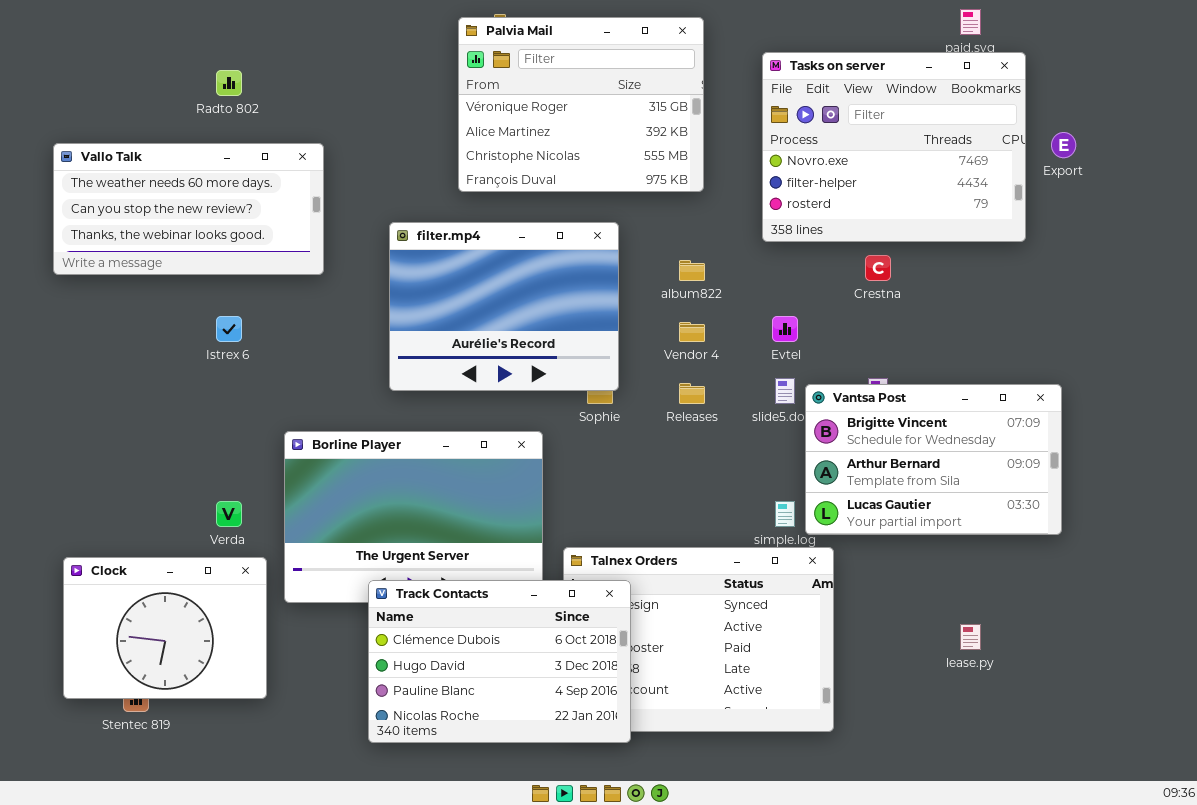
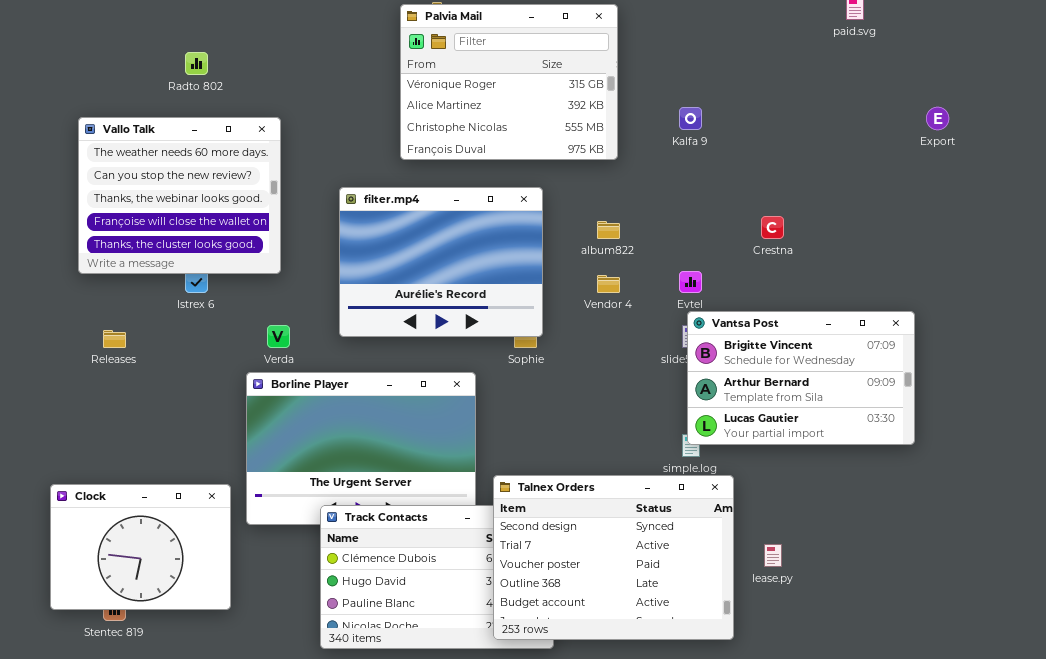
Tasks on server: [762,52,1026,242] -> none, closed
Vallo Talk: [53,143,324,275] -> [78,117,281,274], resized
Releases: [679,383,705,404] -> [103,330,126,348], moved
Vantsa Post: [805,384,1062,535] -> [687,311,915,445], moved
Verda: [216,501,242,527] -> [267,325,290,348], moved
Talnex Orders: [563,547,834,732] -> [493,475,734,640], raised
lease.py: [960,624,981,650] -> [764,544,782,567], moved

